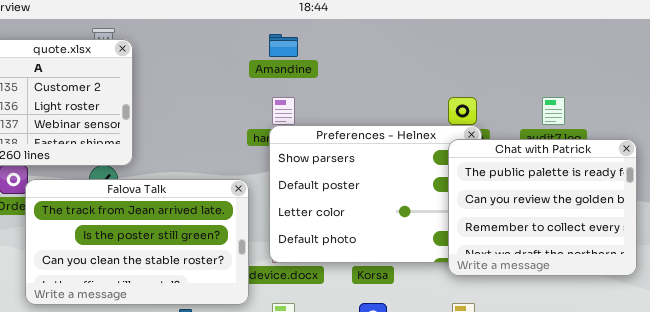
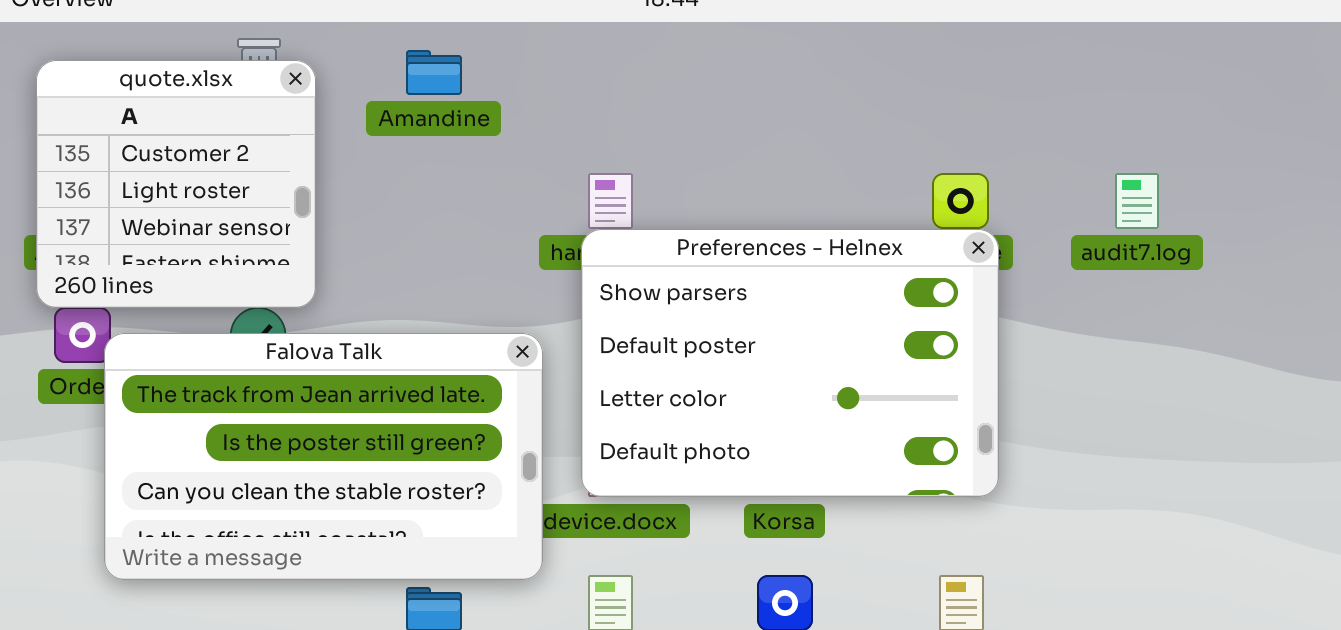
Amandine: [269,34,298,57] -> [406,50,462,95], moved
Chat with Patrick: [448,139,637,276] -> none, closed

